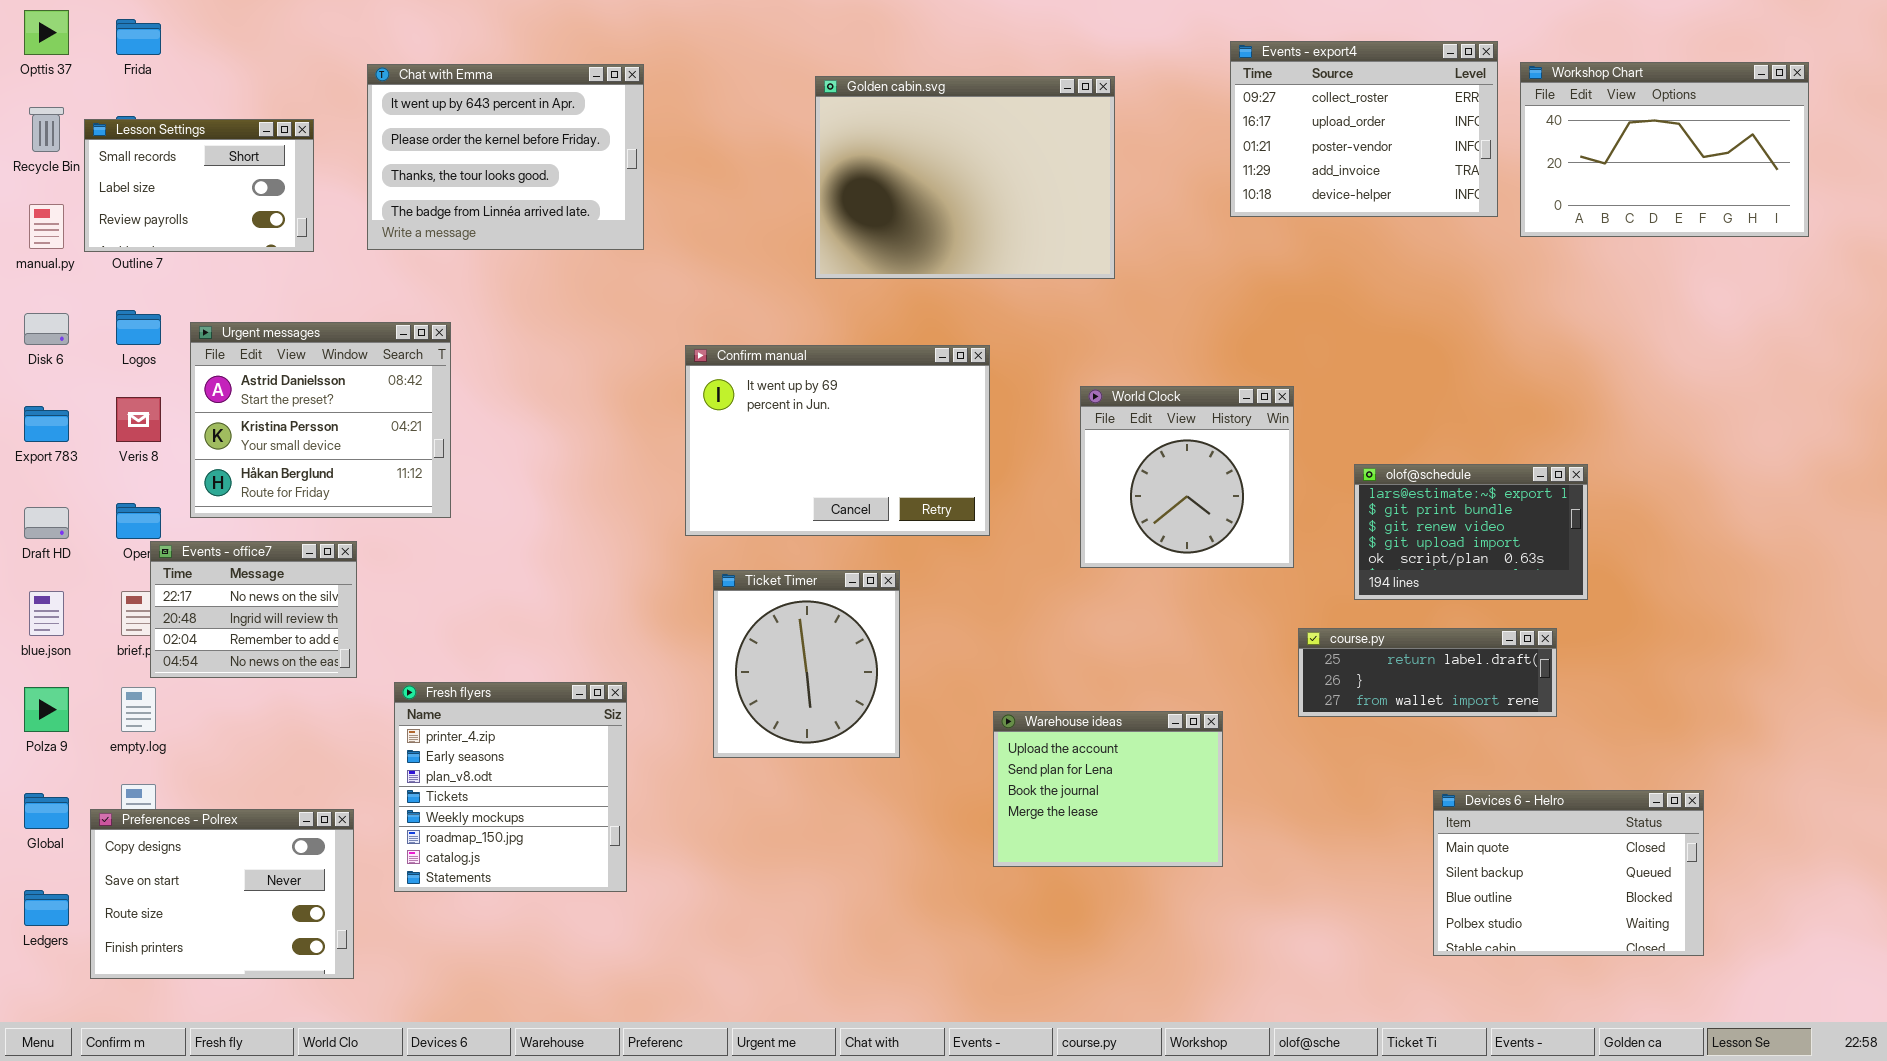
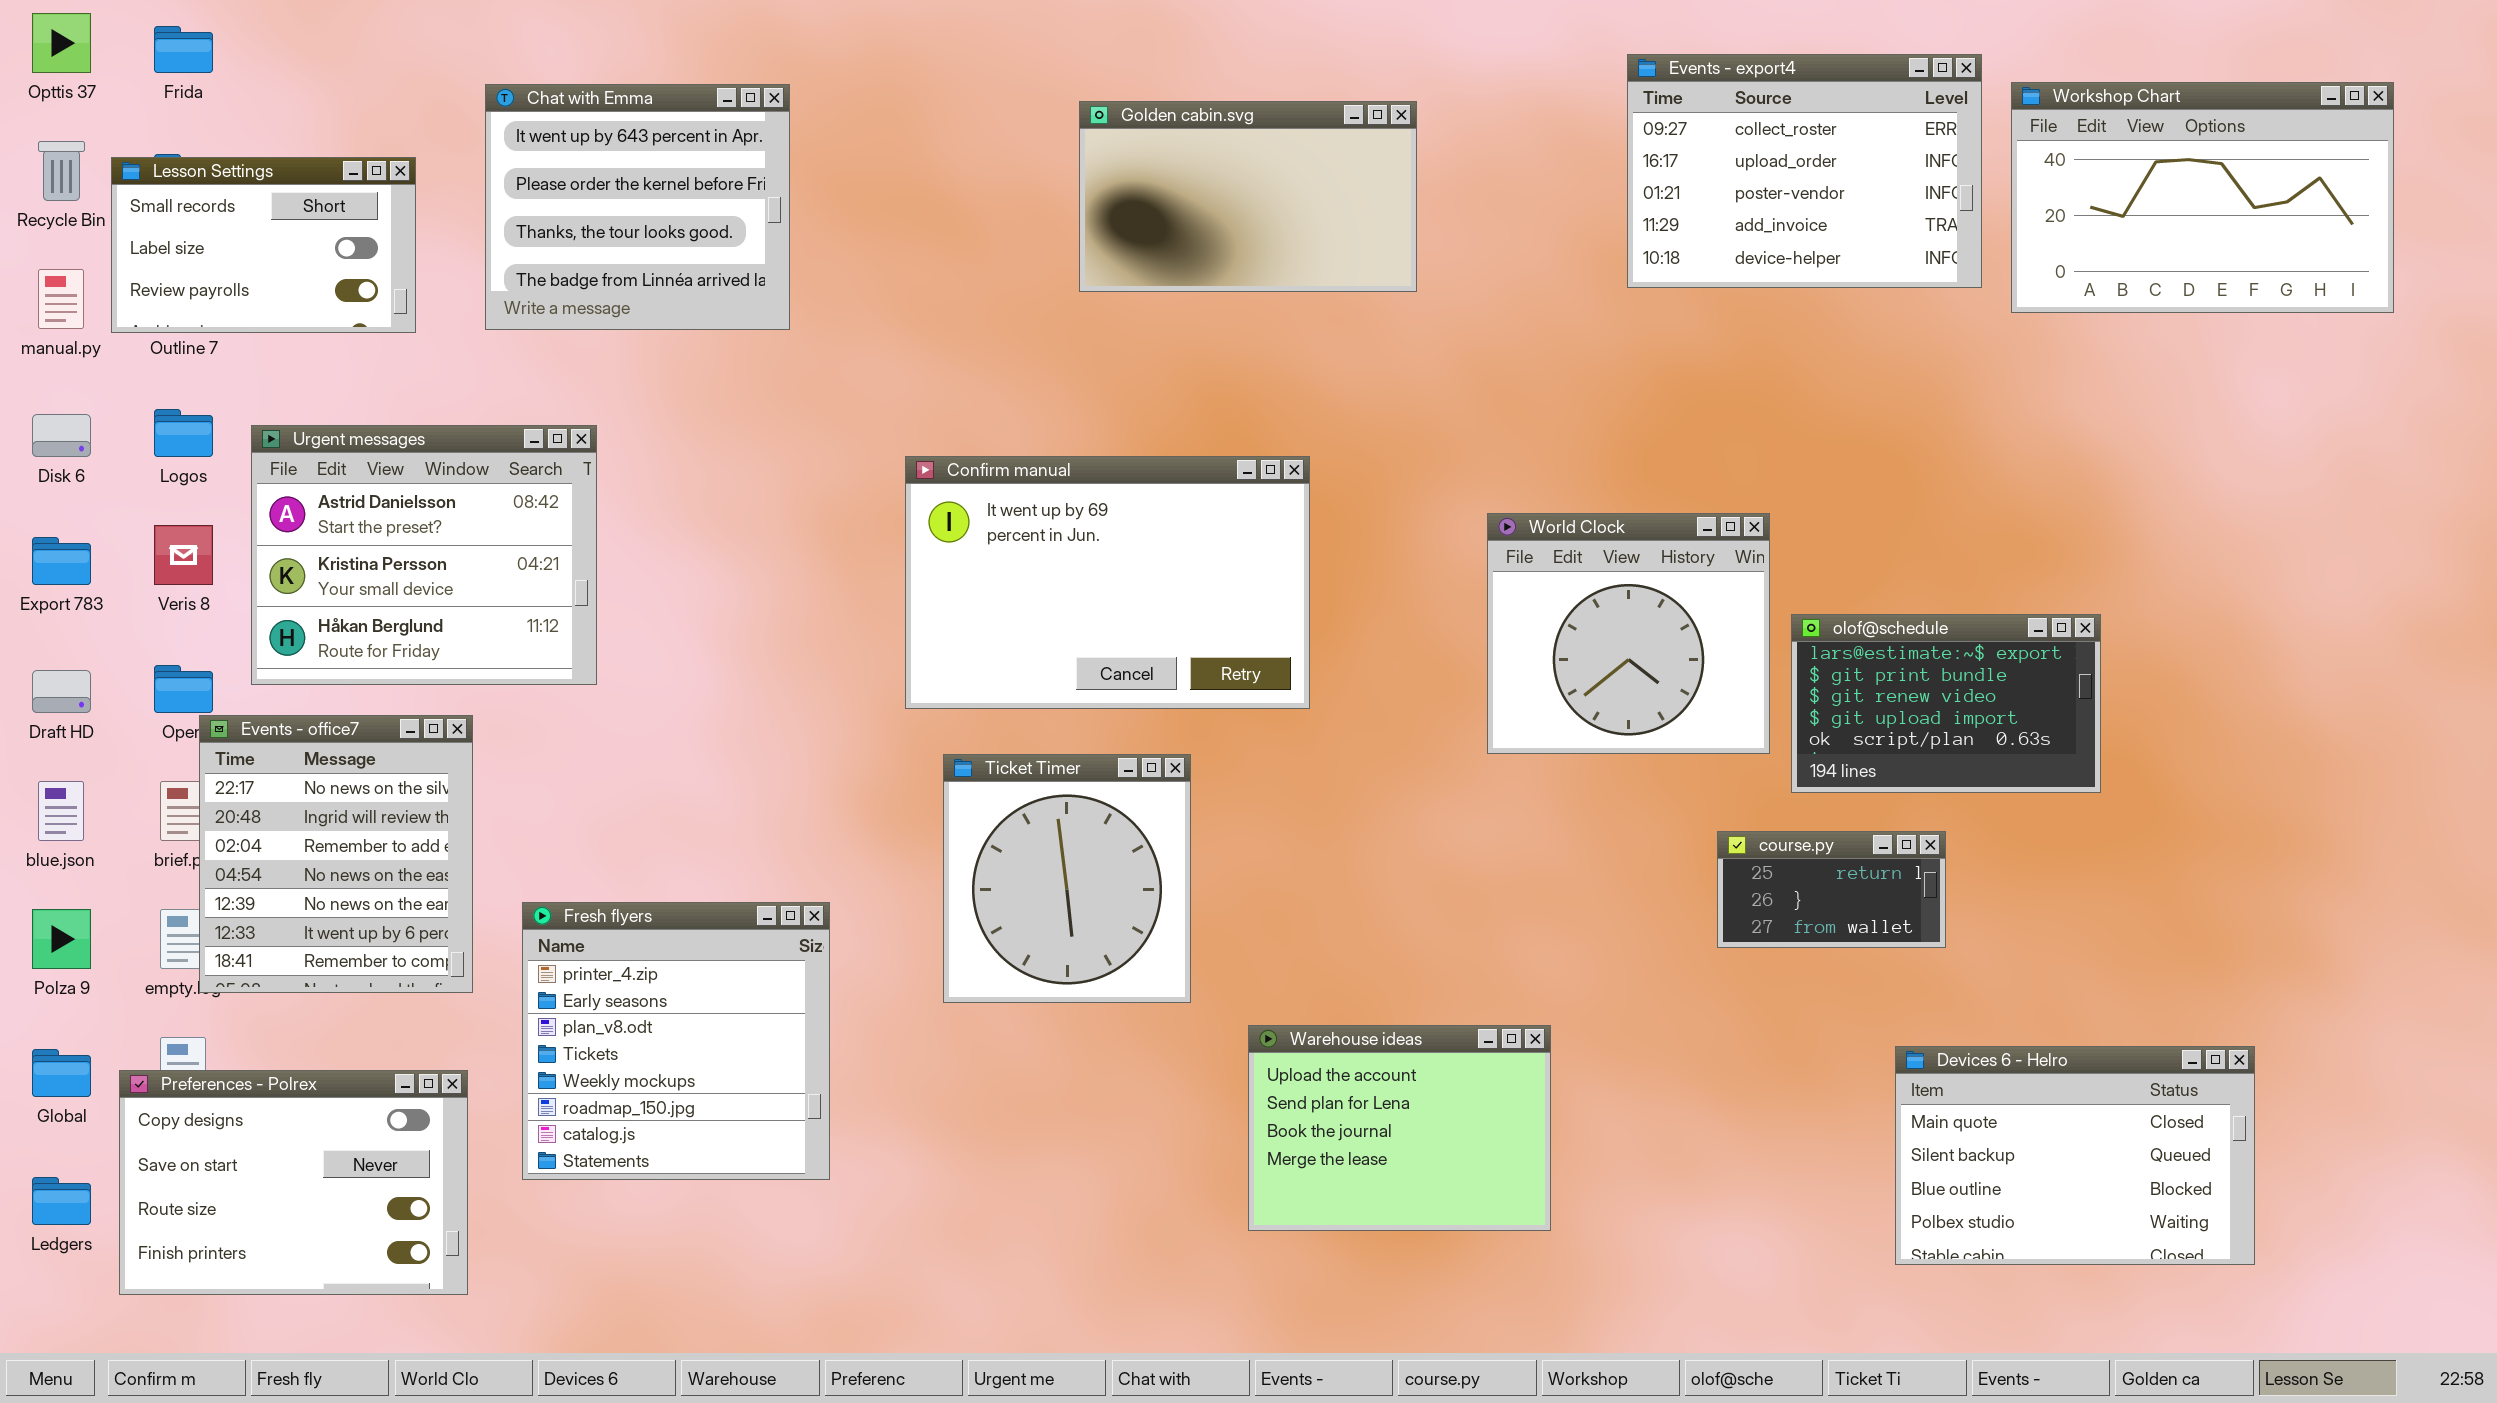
Chat with Emma: [367,64,644,250] -> [485,84,790,330], resized
Golden cabin.svg: [815,76,1115,279] -> [1079,101,1417,292], resized
World Clock: [1080,386,1294,568] -> [1487,513,1770,754], moved
Events - office7: [150,541,357,678] -> [199,715,473,993], resized
course.py: [1298,628,1557,717] -> [1717,831,1946,948], resized
Warehouse ideas: [993,711,1223,867] -> [1248,1025,1551,1231], moved

